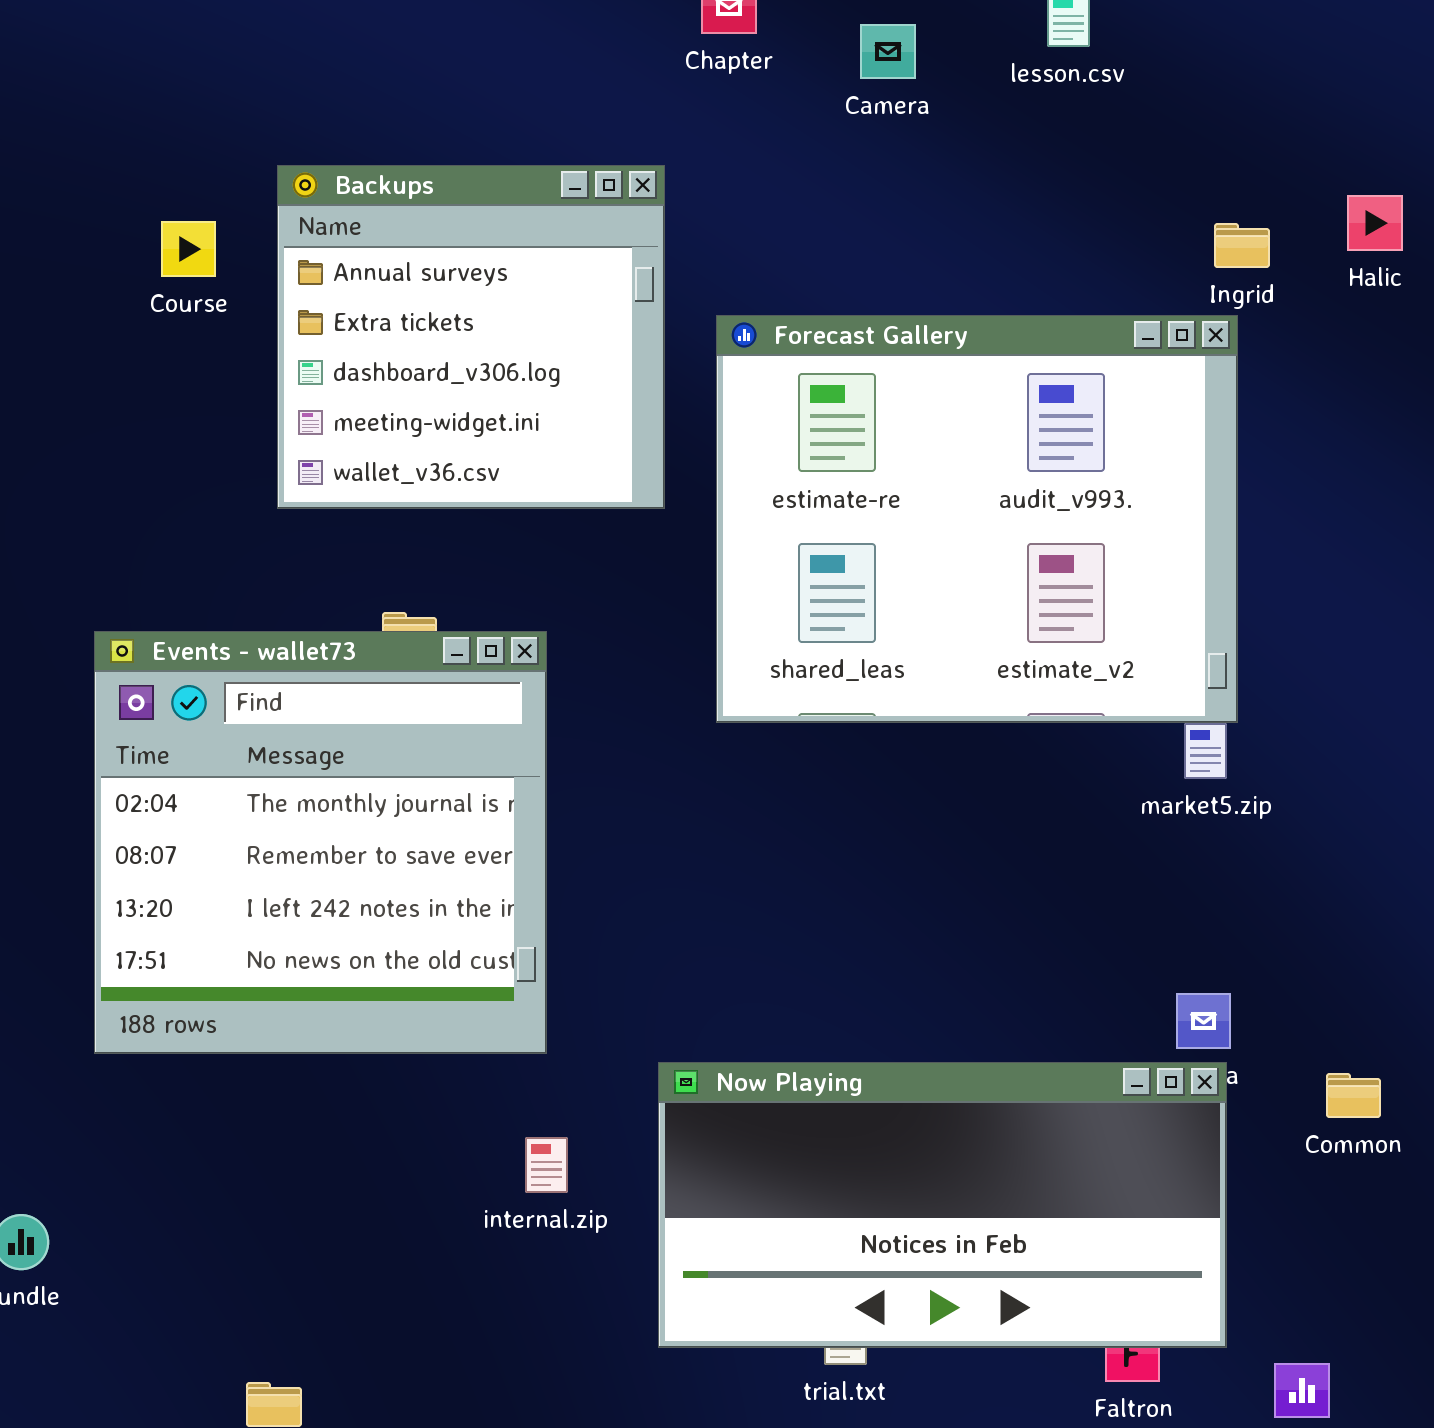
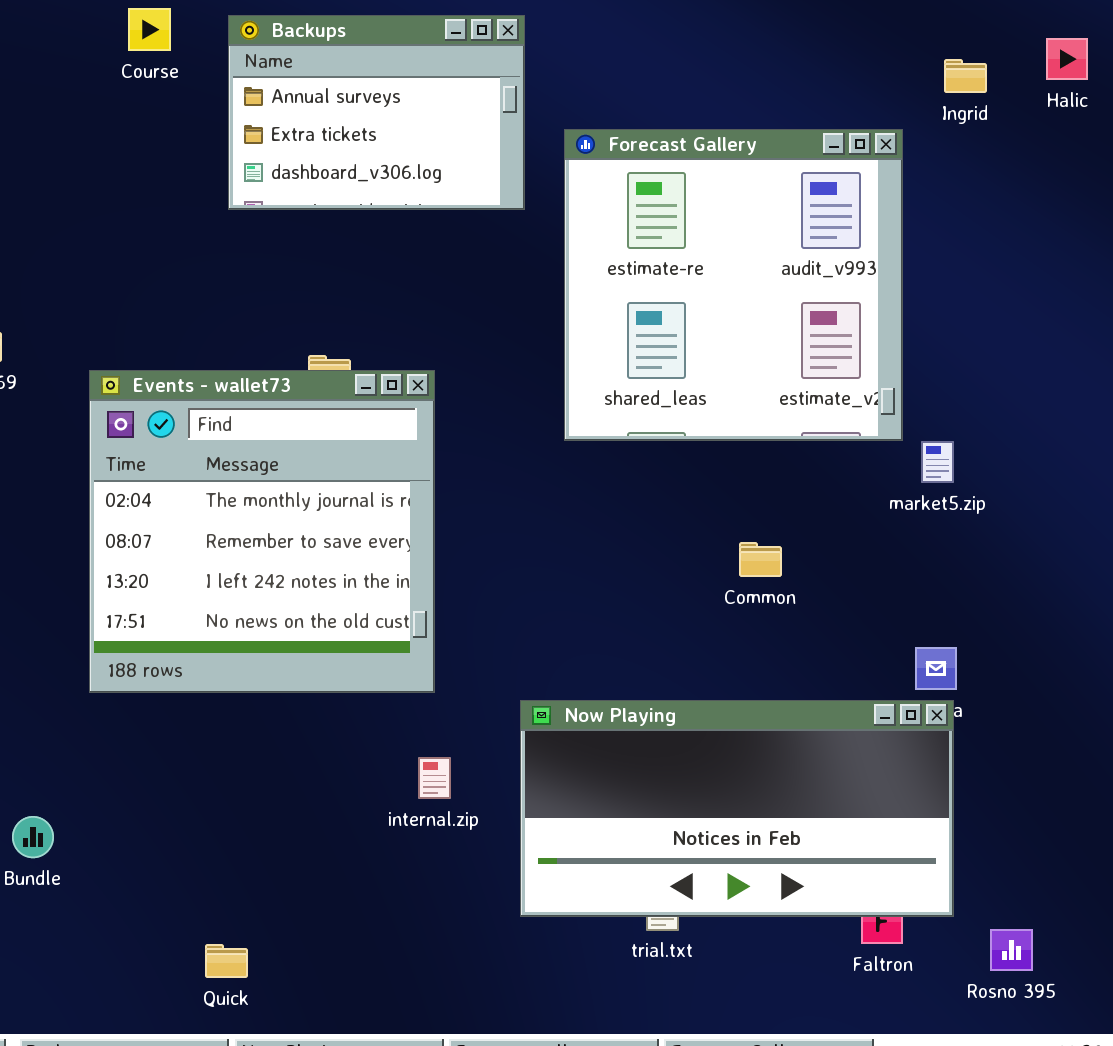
Backups: [277,165,665,509] -> [228,15,525,210], resized
Course: [161,221,216,277] -> [128,8,171,51], moved
Forecast Gallery: [716,315,1238,723] -> [564,129,903,441], resized
Common: [1326,1073,1381,1118] -> [739,542,782,577], moved

